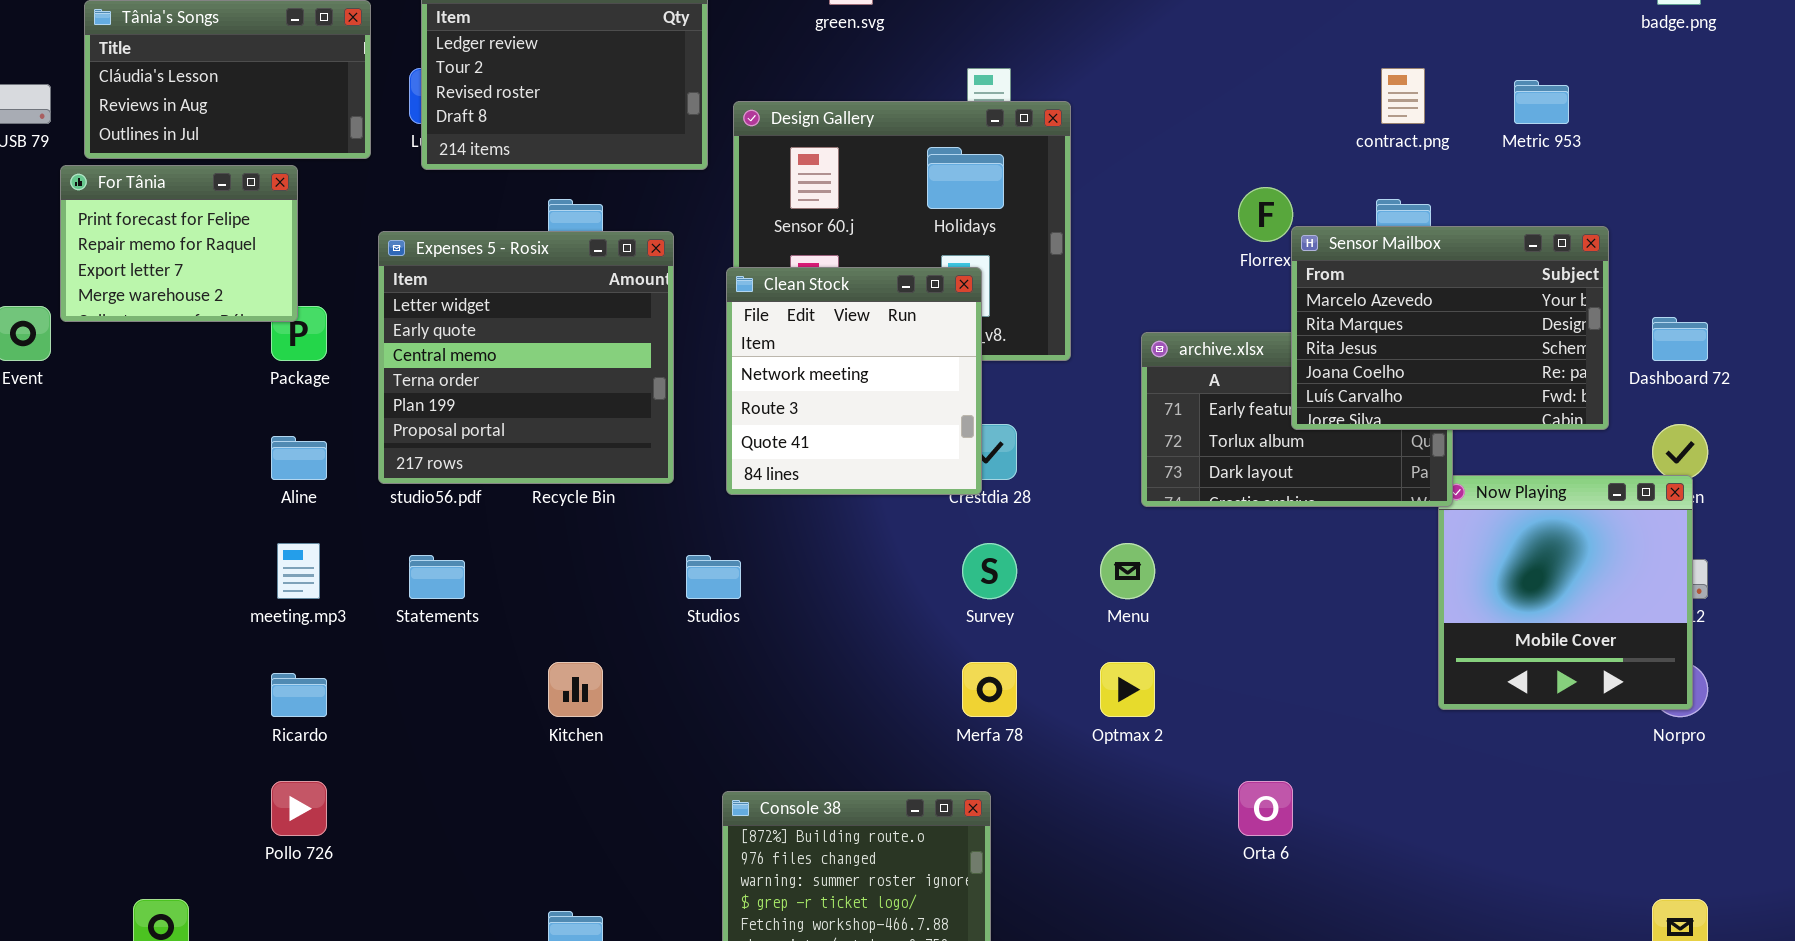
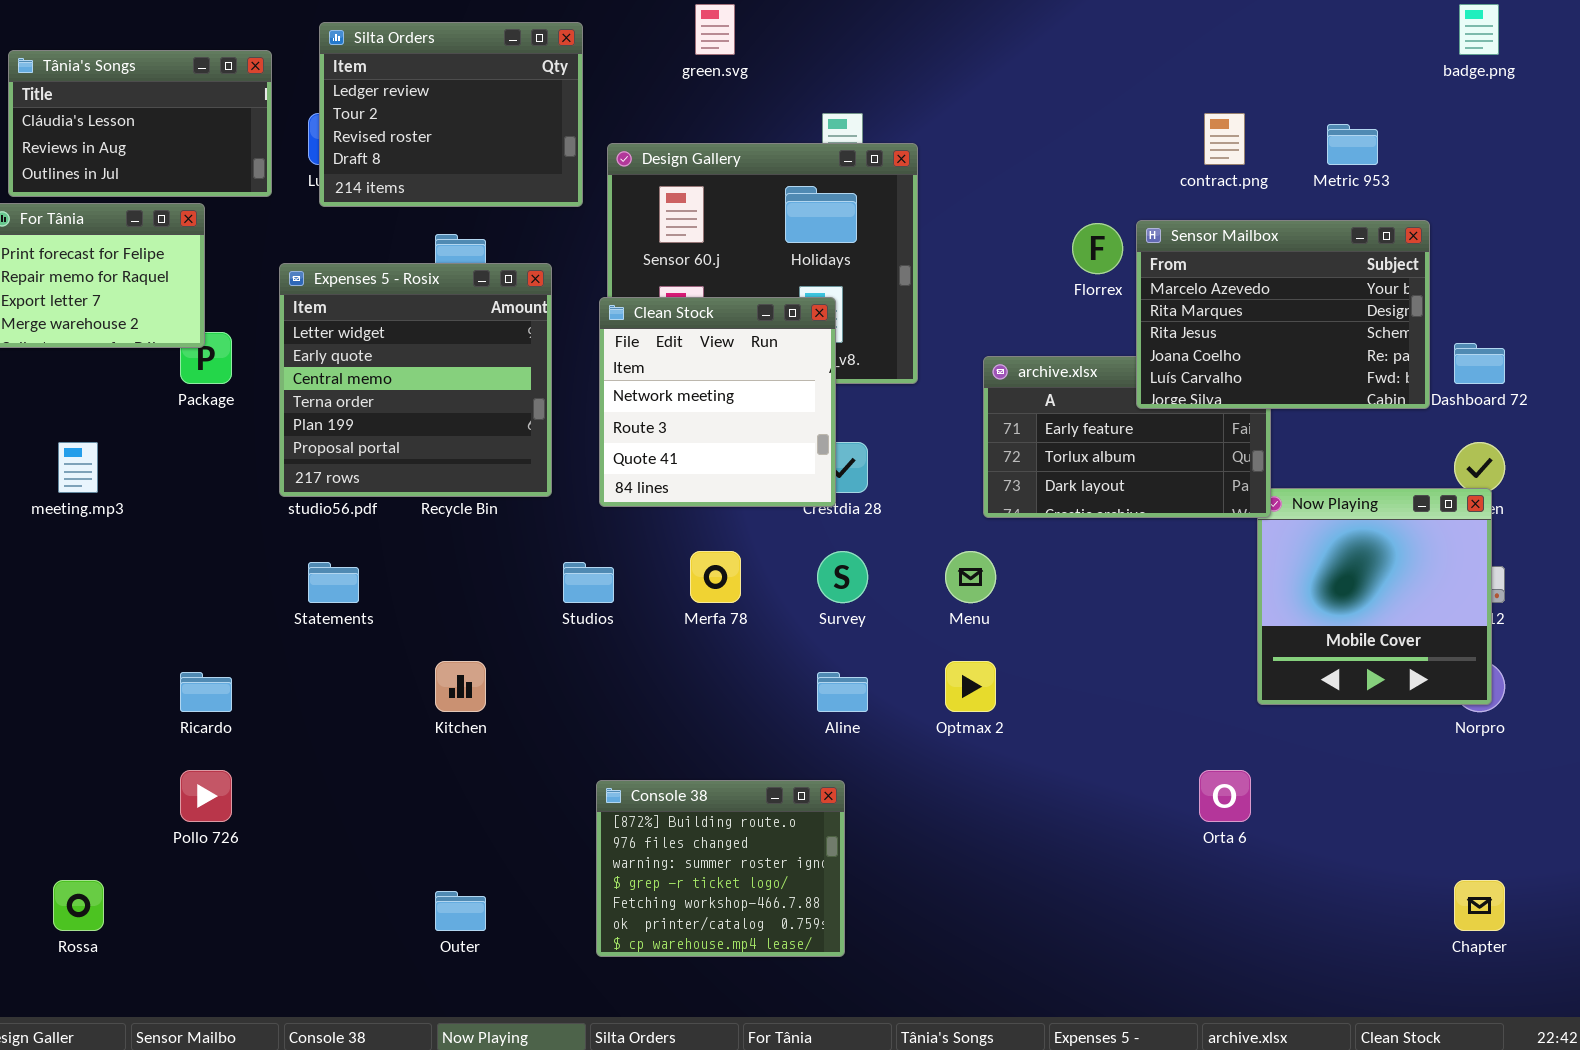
Sensor Mailbox: [1291,226,1609,430] -> [1136,220,1430,409], moved
Aline: [271,436,327,480] -> [817,672,868,712], moved
meeting.mp3: [277,543,320,599] -> [58,442,98,493], moved
Merfa 78: [962,662,1017,717] -> [690,551,741,603], moved
Orta 6: [1238,781,1293,836] -> [1199,770,1251,822], moved

